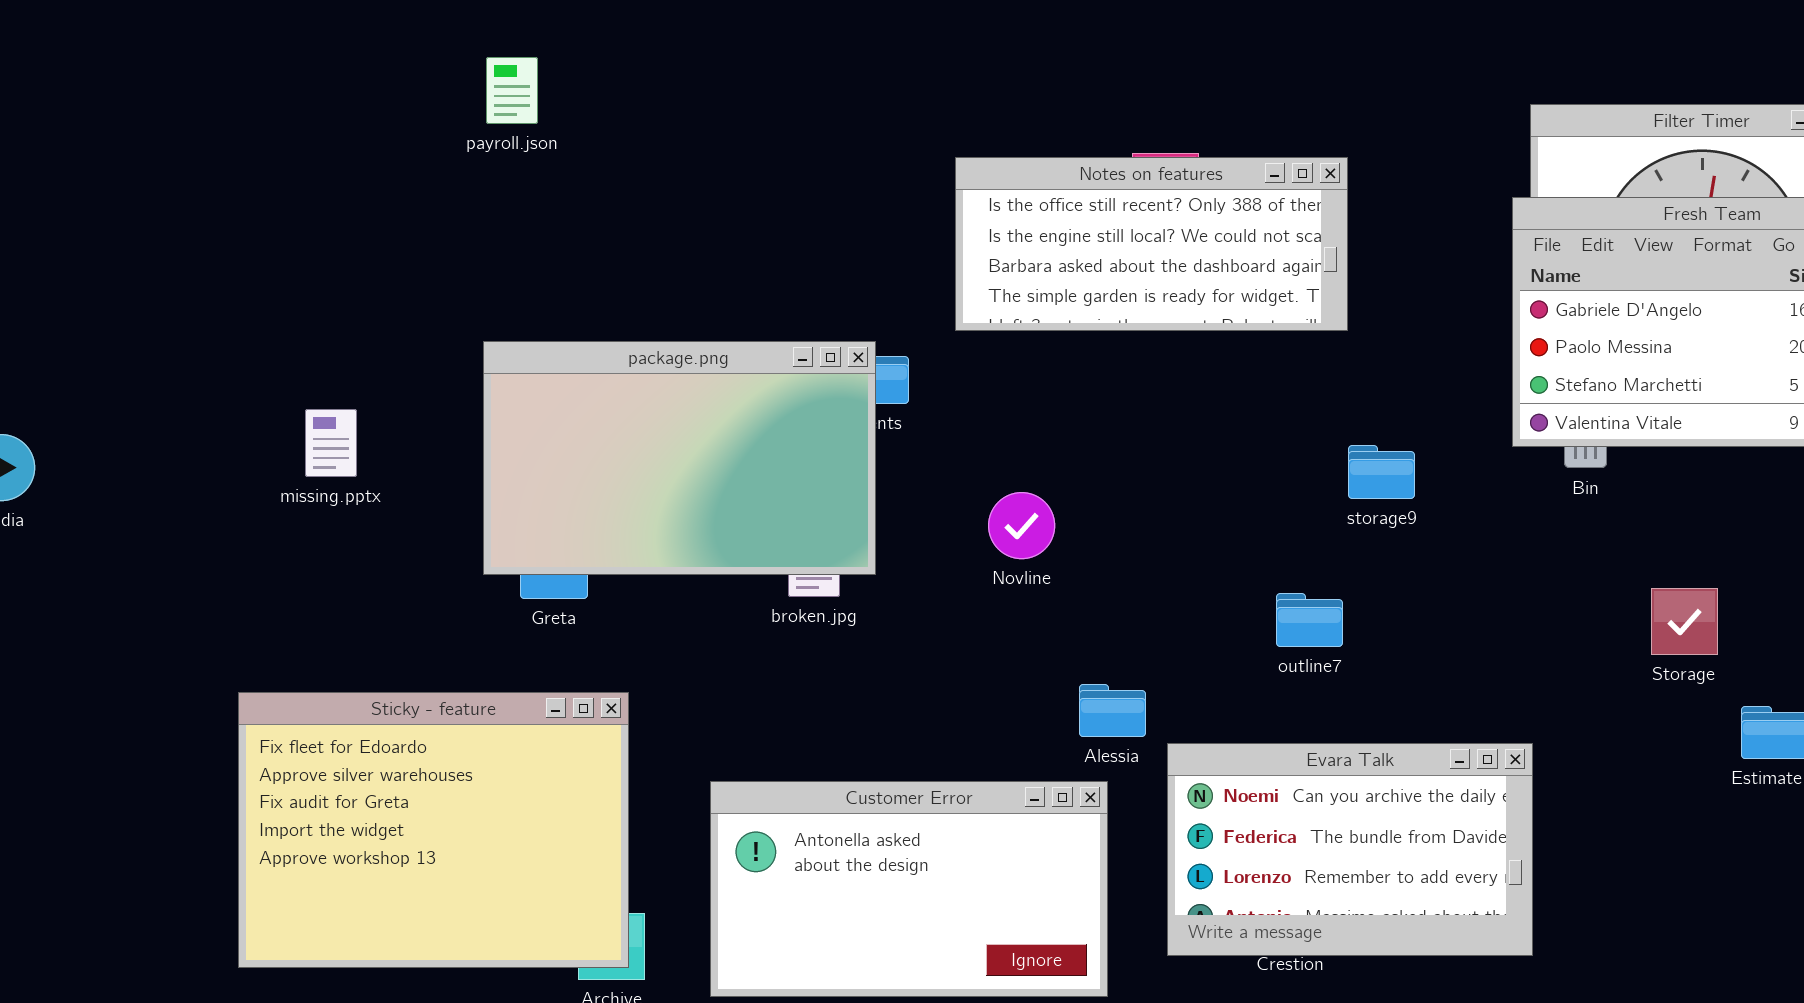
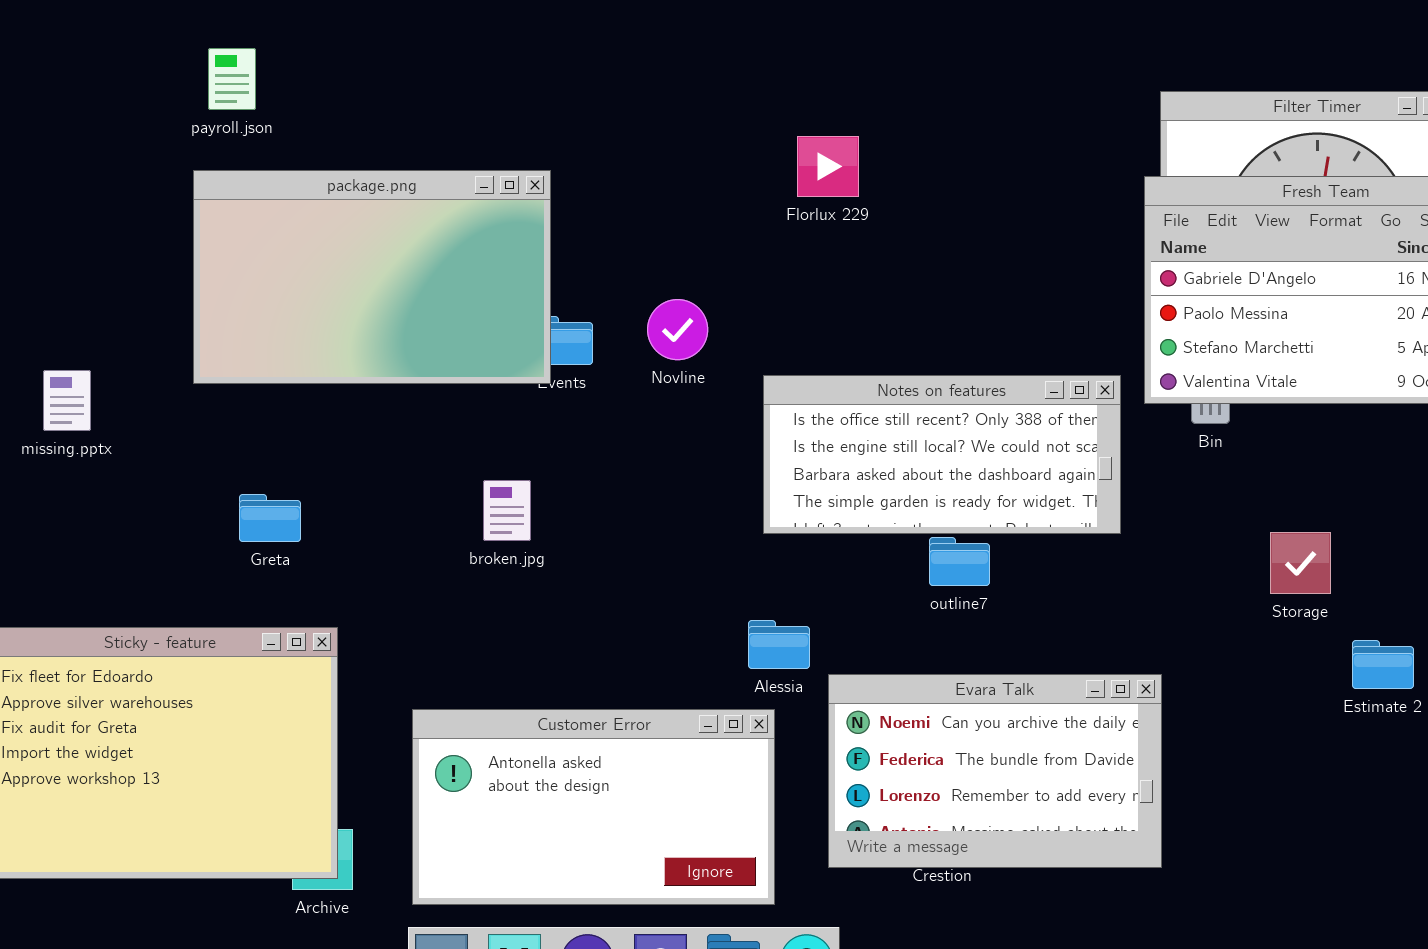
Notes on features: [955,157,1348,331] -> [763,375,1121,534], moved
package.png: [483,341,876,575] -> [193,170,551,384], moved
Novline: [988,492,1055,559] -> [647,299,708,360], moved

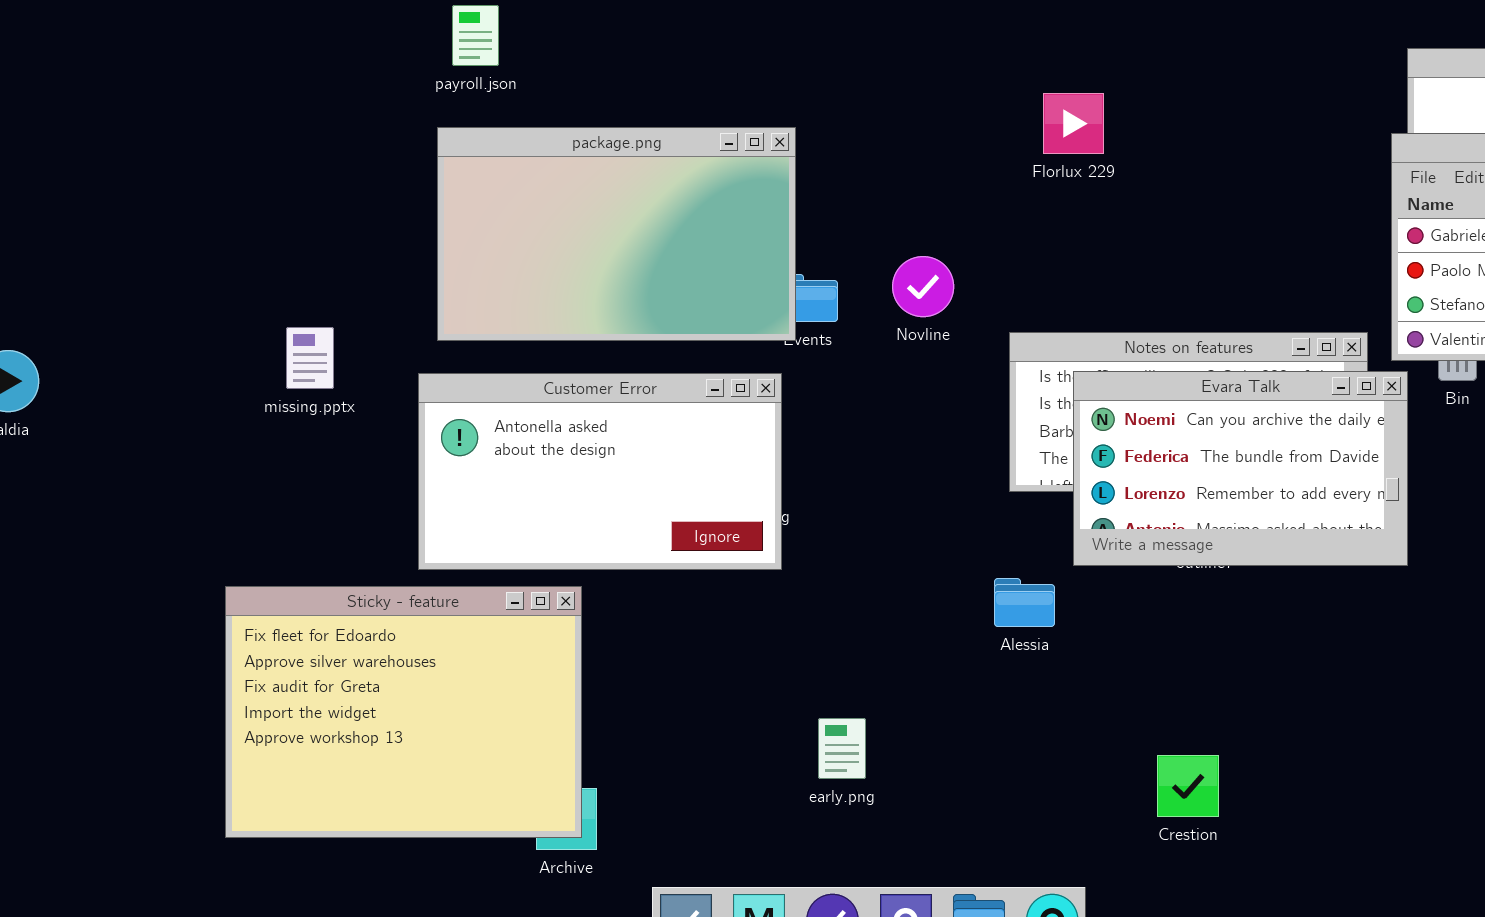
Evara Talk: [828,674,1162,868] -> [1073,371,1408,566], moved
Customer Error: [412,709,775,905] -> [418,373,782,570], moved

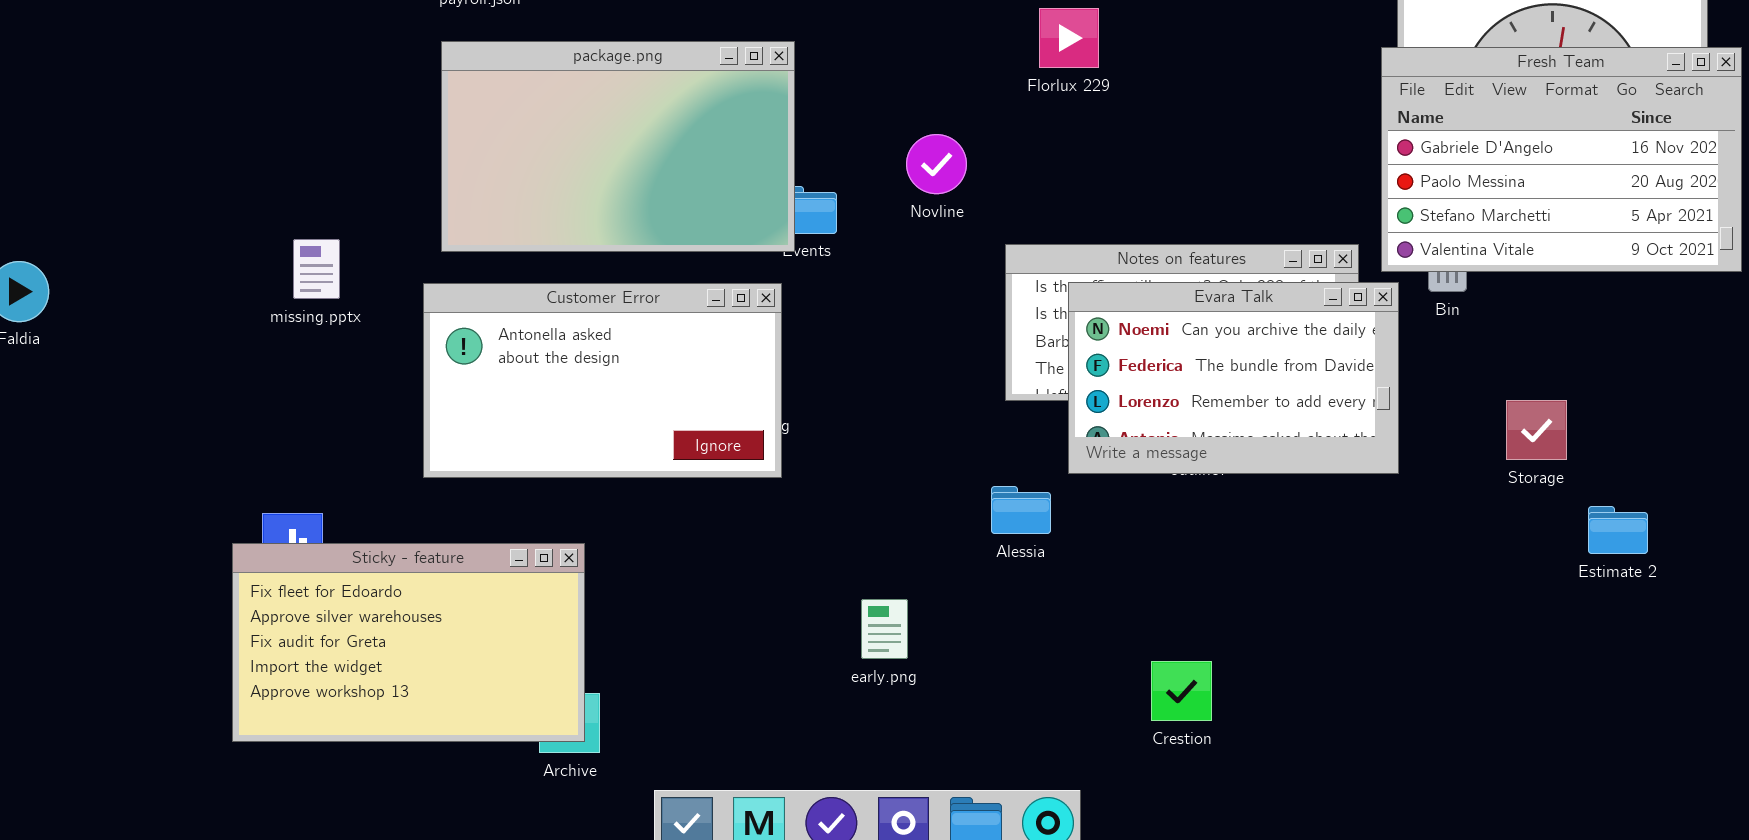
Novline: [892,256,954,317] -> [906,134,967,194], moved
Sticky - feature: [225,586,582,838] -> [232,543,585,742], resized
early.png: [818,718,866,779] -> [861,599,908,659], moved

